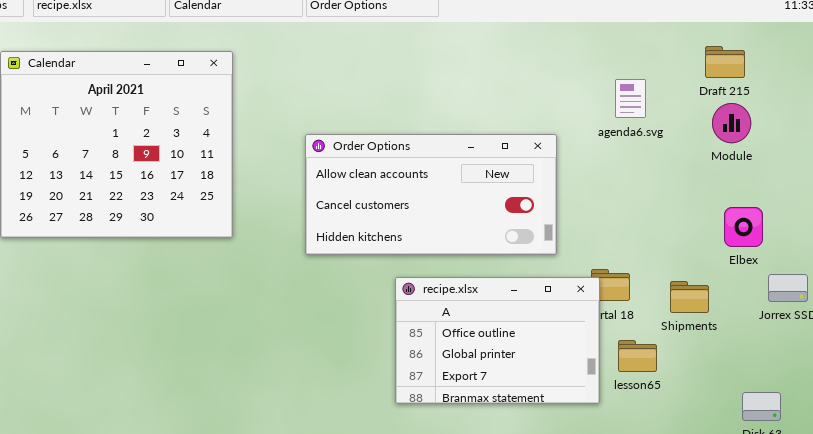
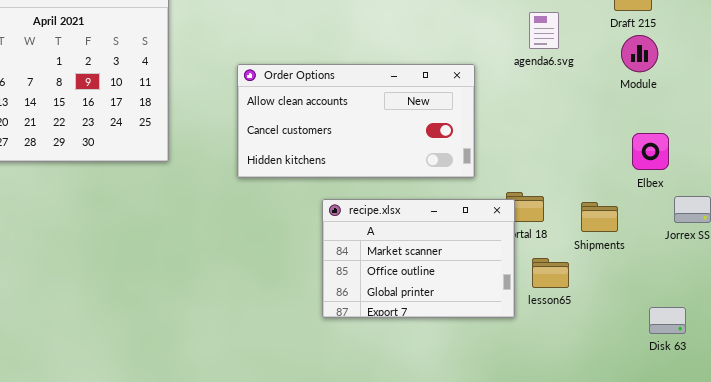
recipe.xlsx: [395,277,600,404] -> [322,199,515,318], scrolled up 1 row

